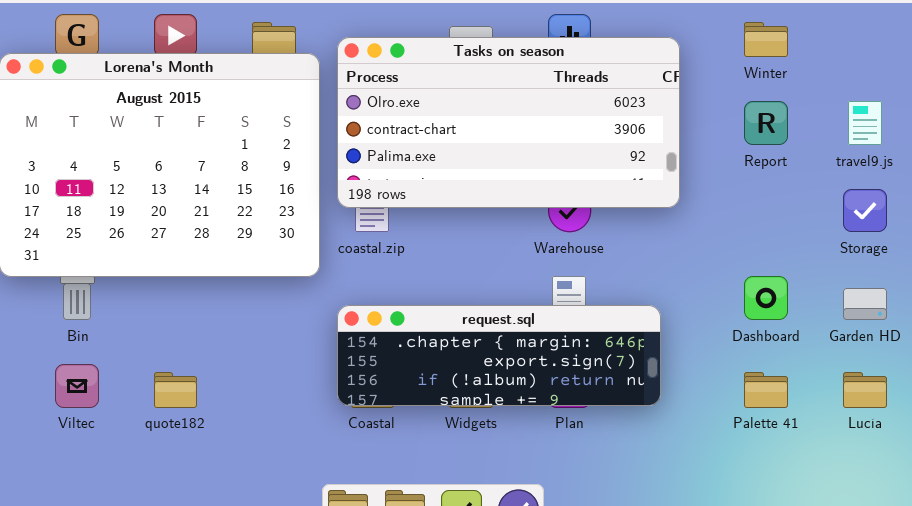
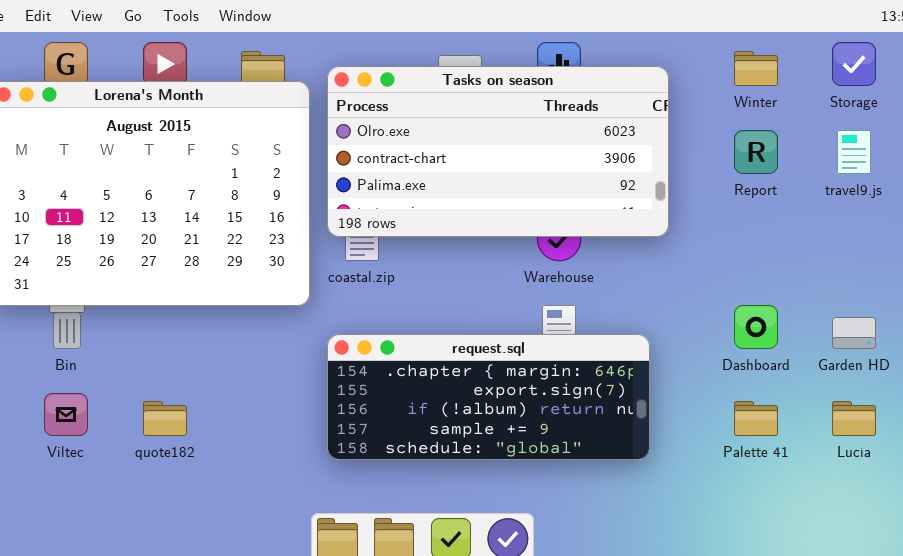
Storage: [843,189,887,232] -> [832,42,876,86], moved
request.sql: [337,305,661,406] -> [327,334,650,460], resized

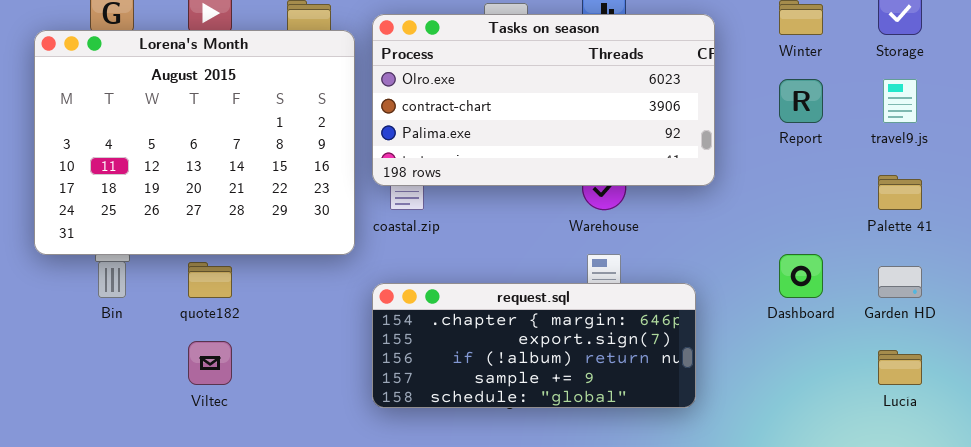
Viltec: [44,393,88,436] -> [188,341,232,385], moved
quote182: [143,401,187,436] -> [188,262,232,298], moved
Palette 41: [734,401,778,436] -> [878,175,922,210], moved

